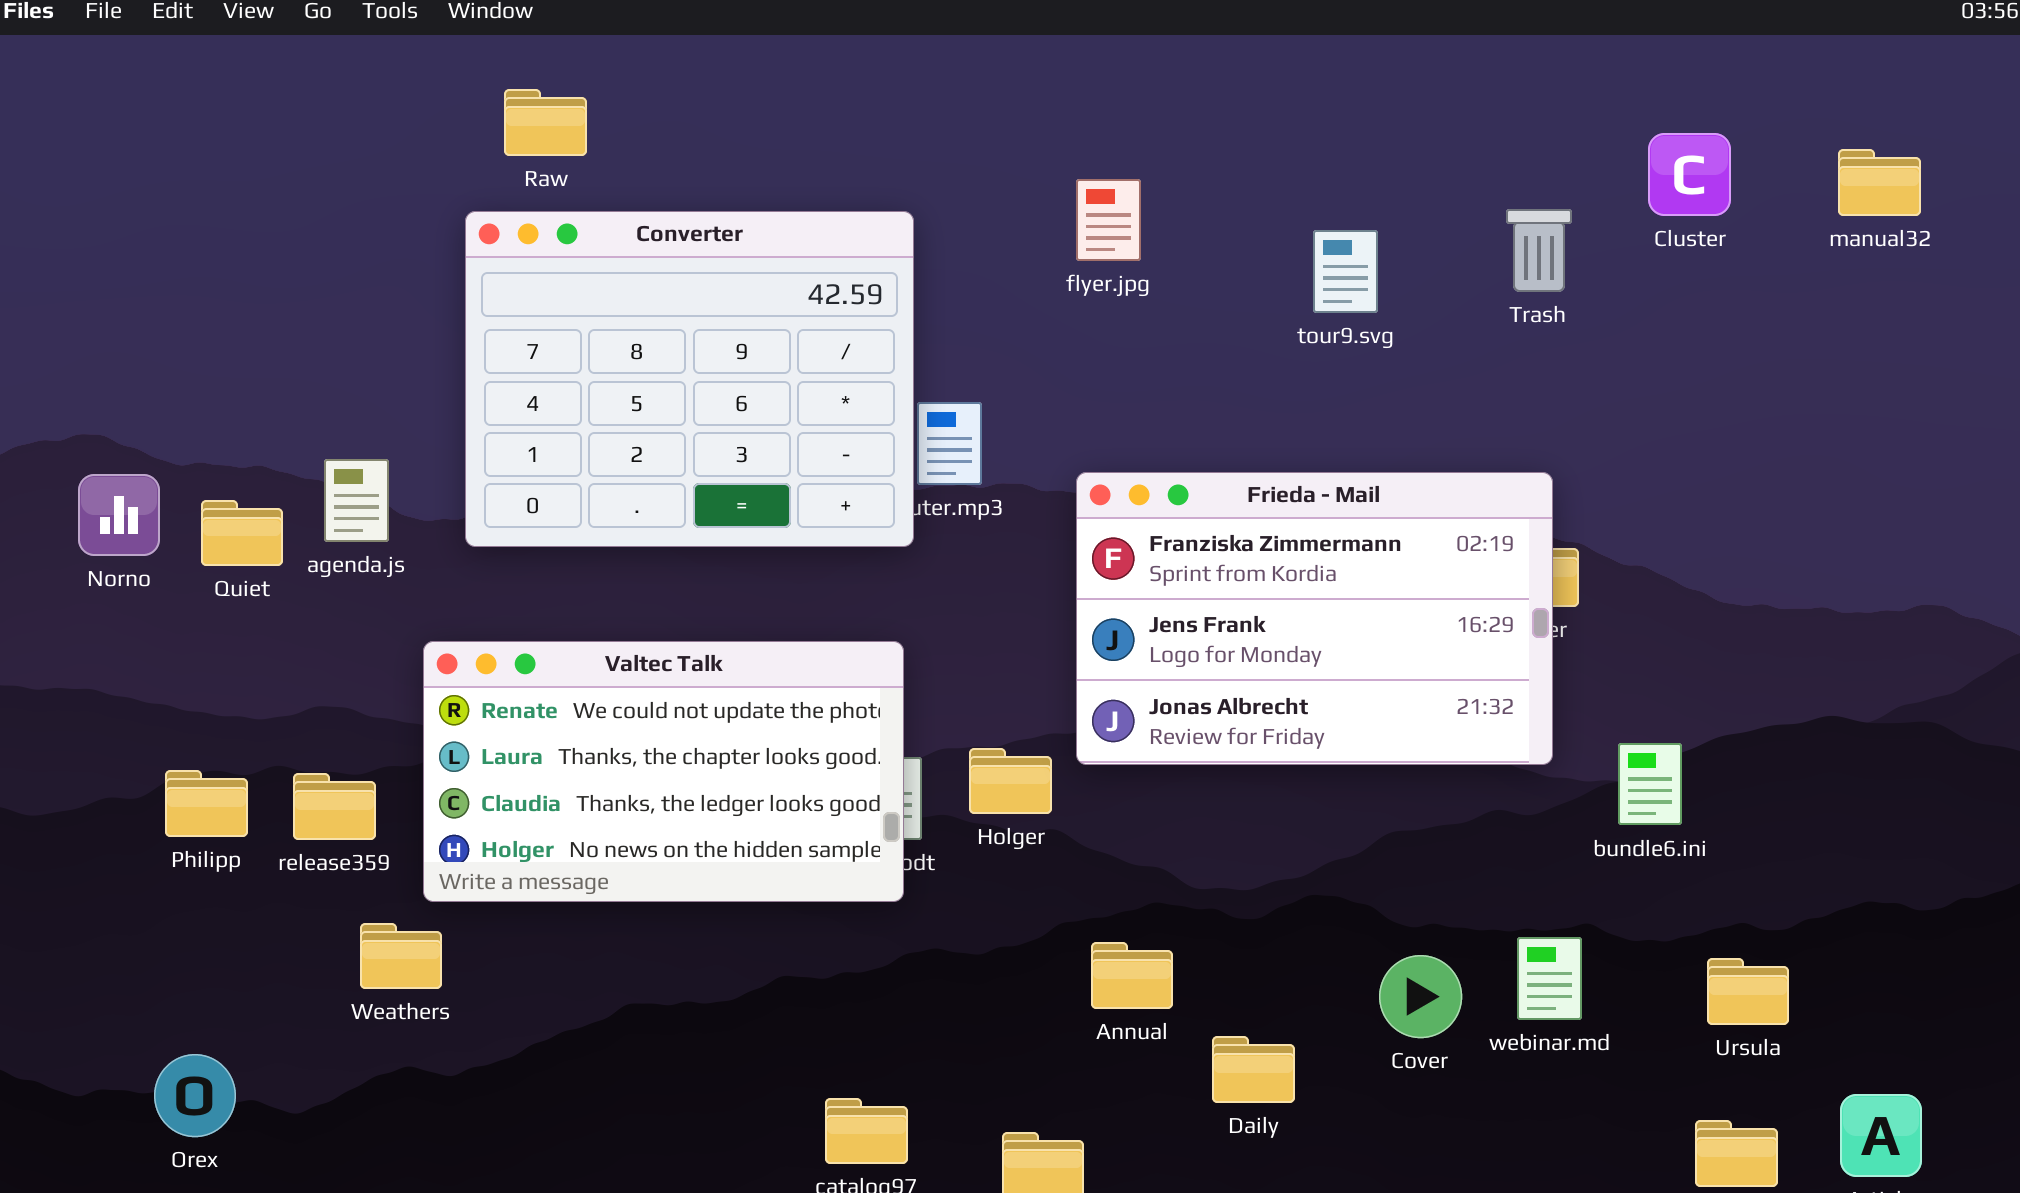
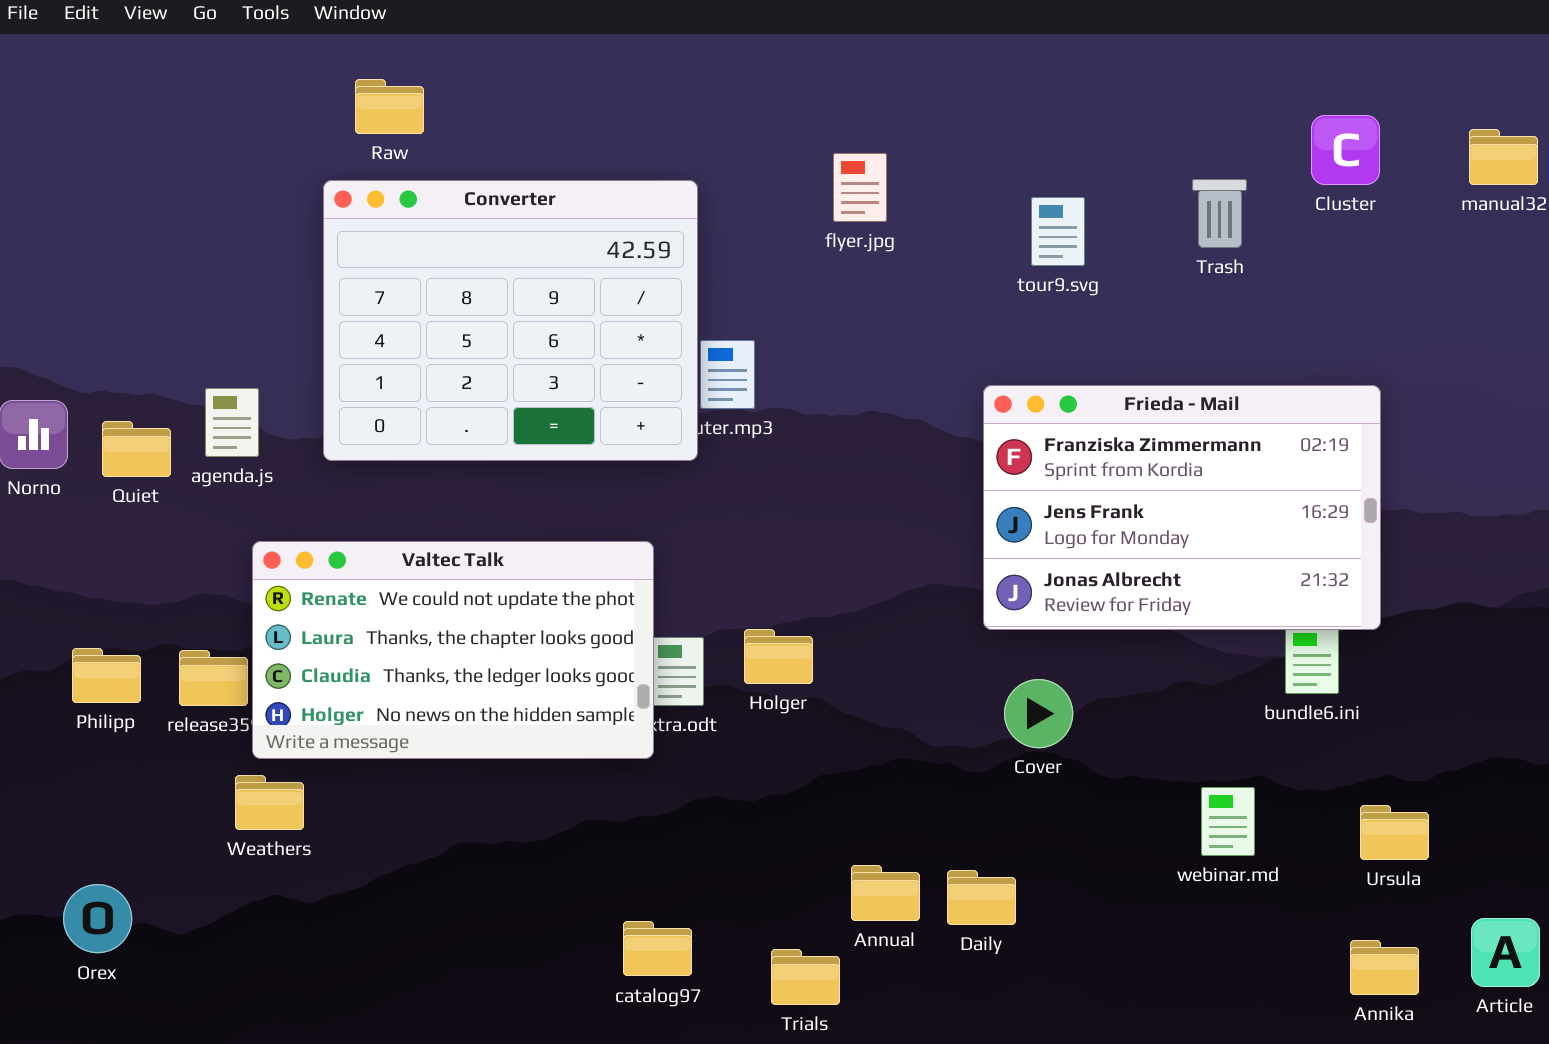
Frieda - Mail: [1076,472,1553,765] -> [983,385,1381,630], moved
Valtec Talk: [423,641,904,902] -> [252,541,654,759], moved
Annual: [1091,942,1173,1009] -> [851,865,920,921], moved
Cover: [1379,955,1462,1038] -> [1004,679,1073,748], moved

